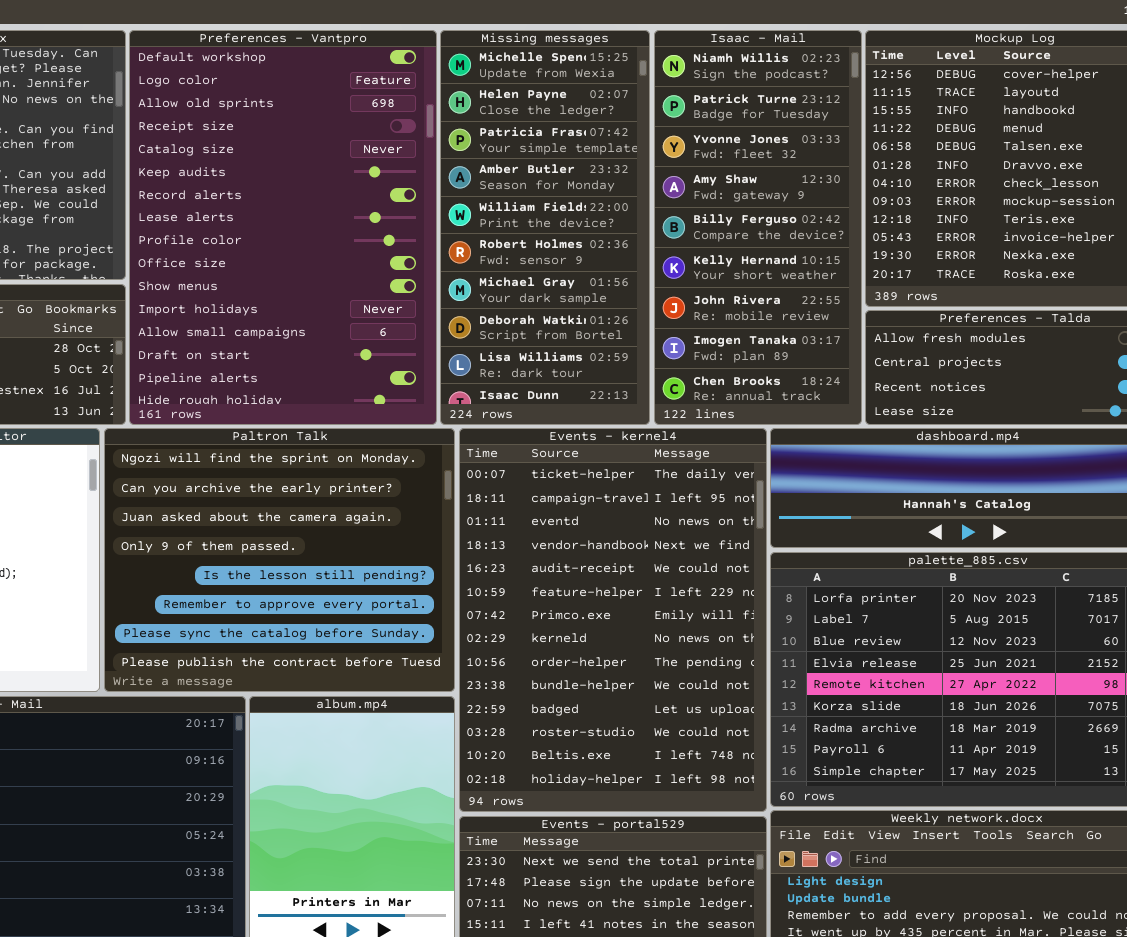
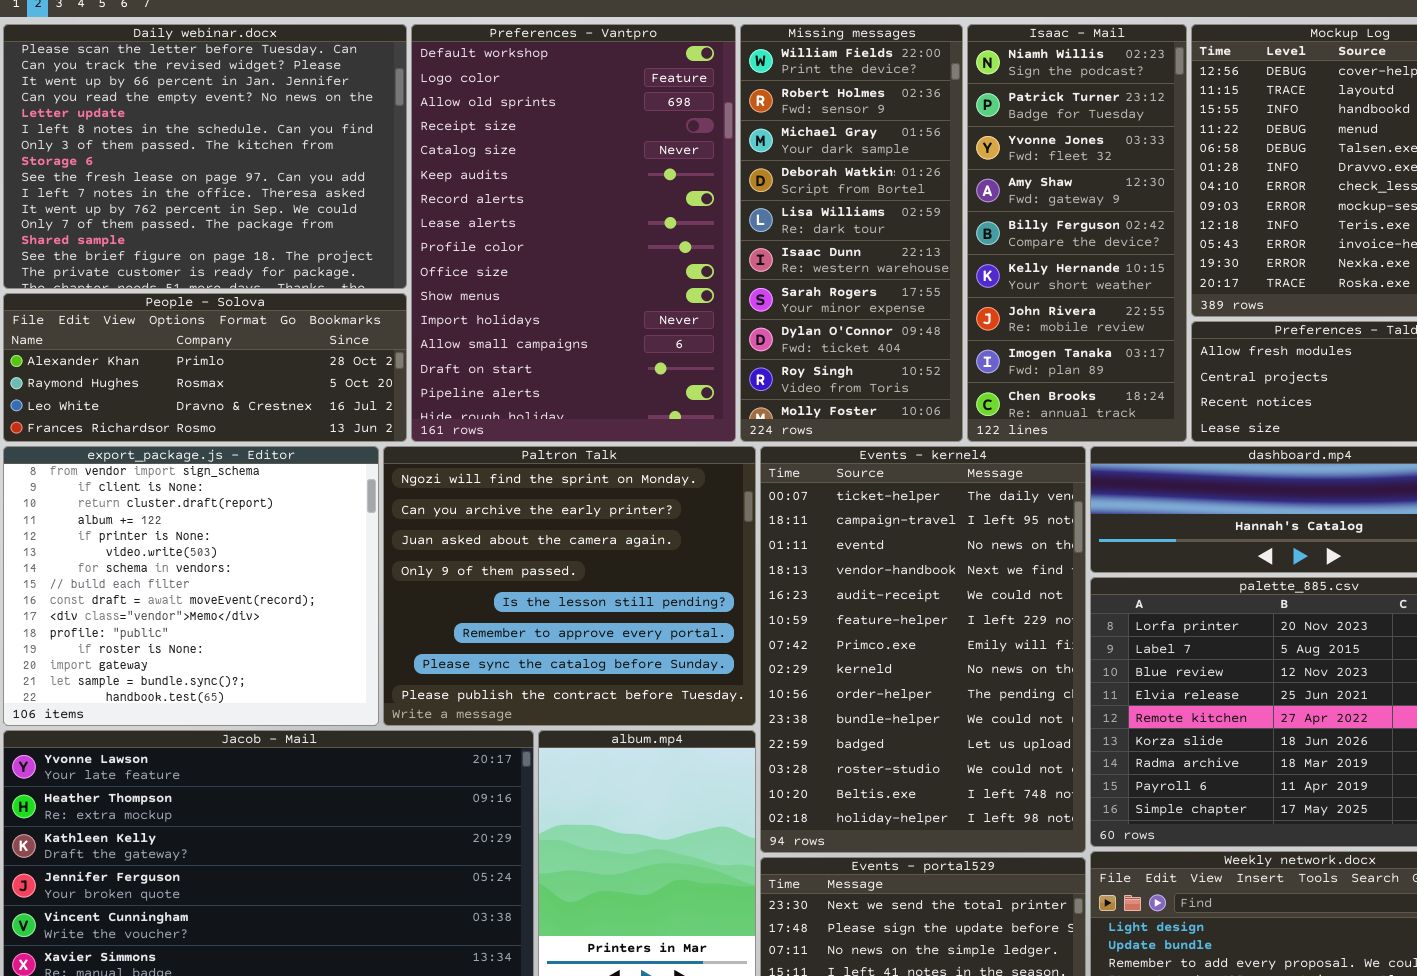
Missing messages: [440,30,650,425] -> [740,24,963,442], scrolled down 4 rows

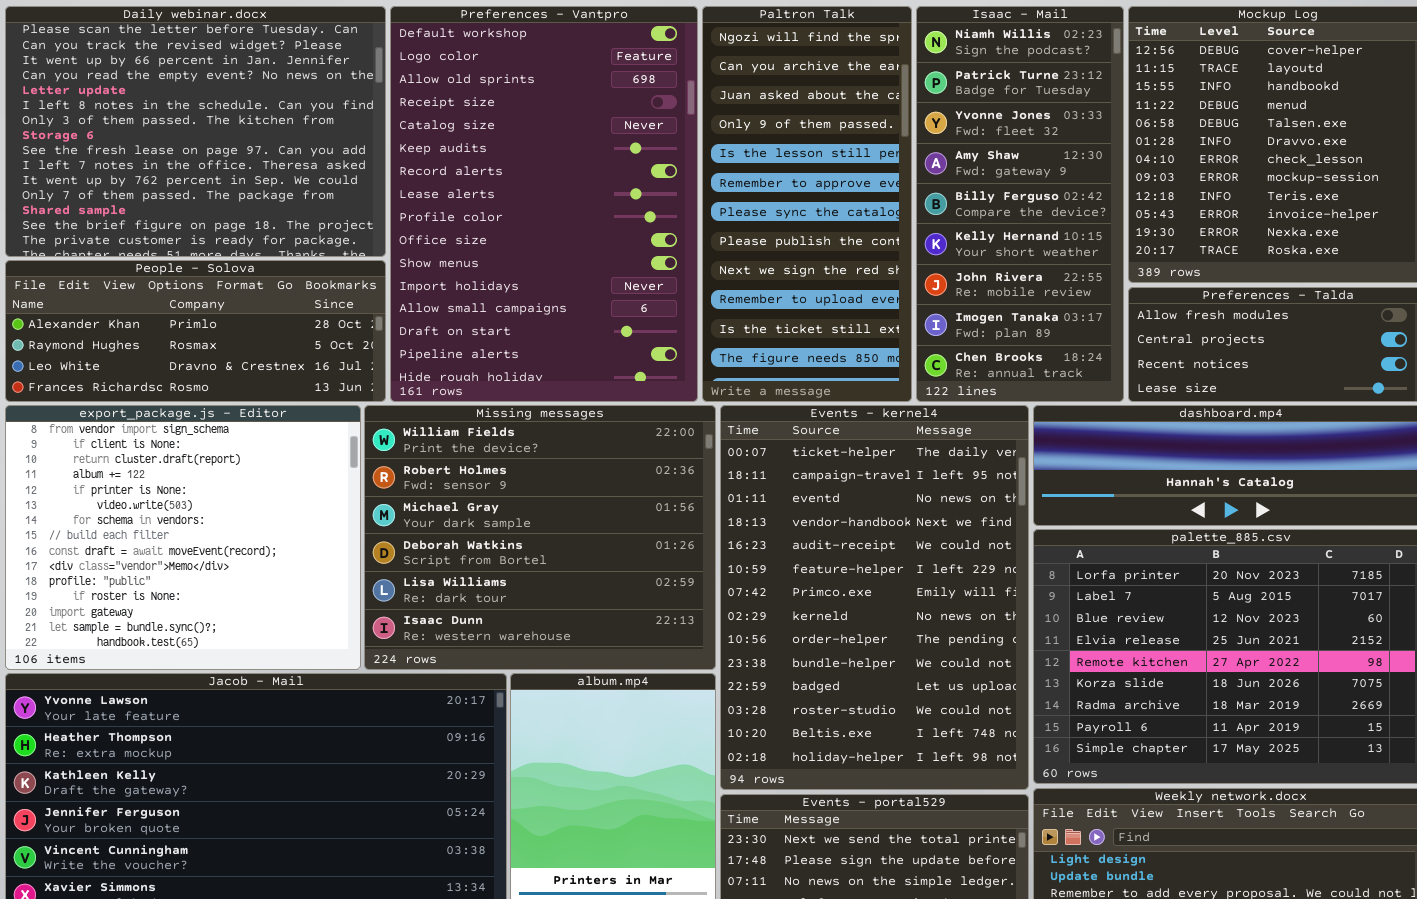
Missing messages: [740,24,963,442] -> [364,405,716,670], moved, resized
Paltron Talk: [383,446,756,726] -> [702,6,912,402], moved, resized

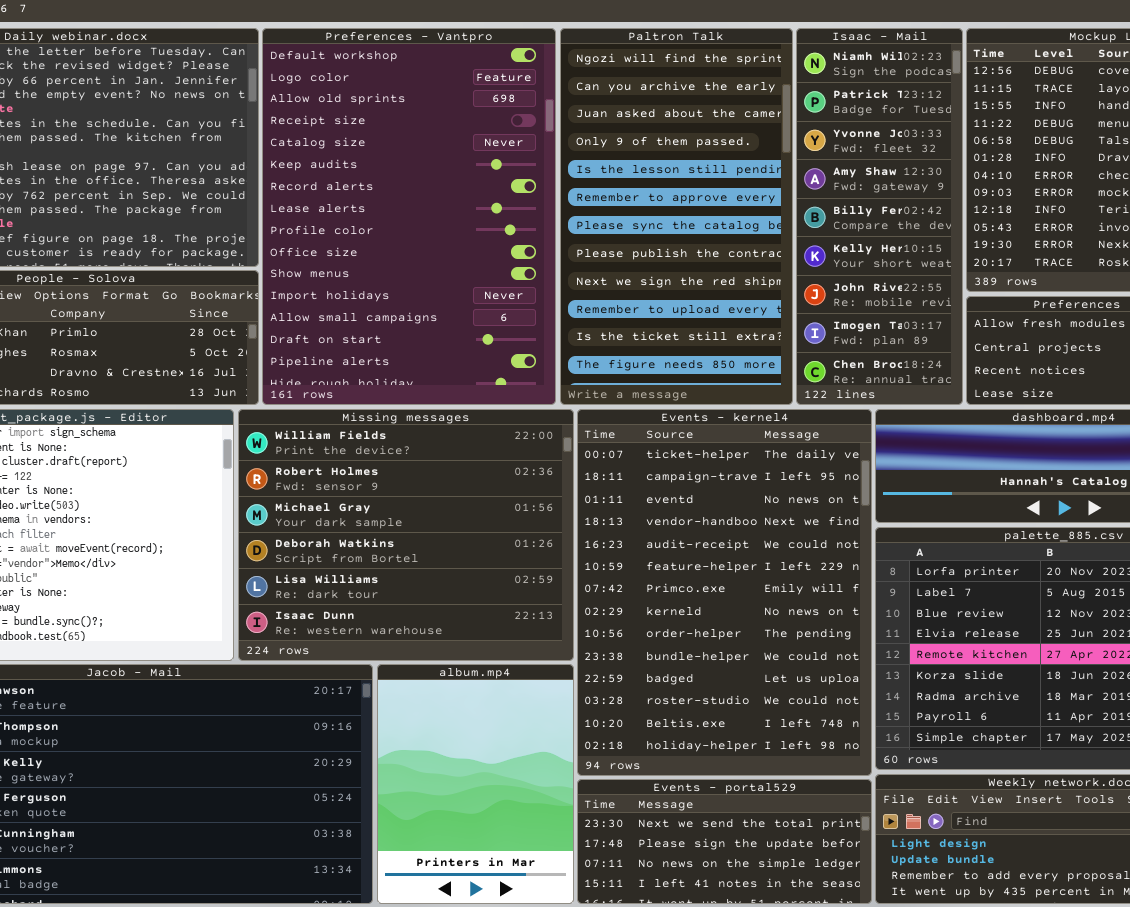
Paltron Talk: [702,6,912,402] -> [560,28,793,405], resized
Isaac - Mail: [916,6,1124,402] -> [796,28,963,405], resized

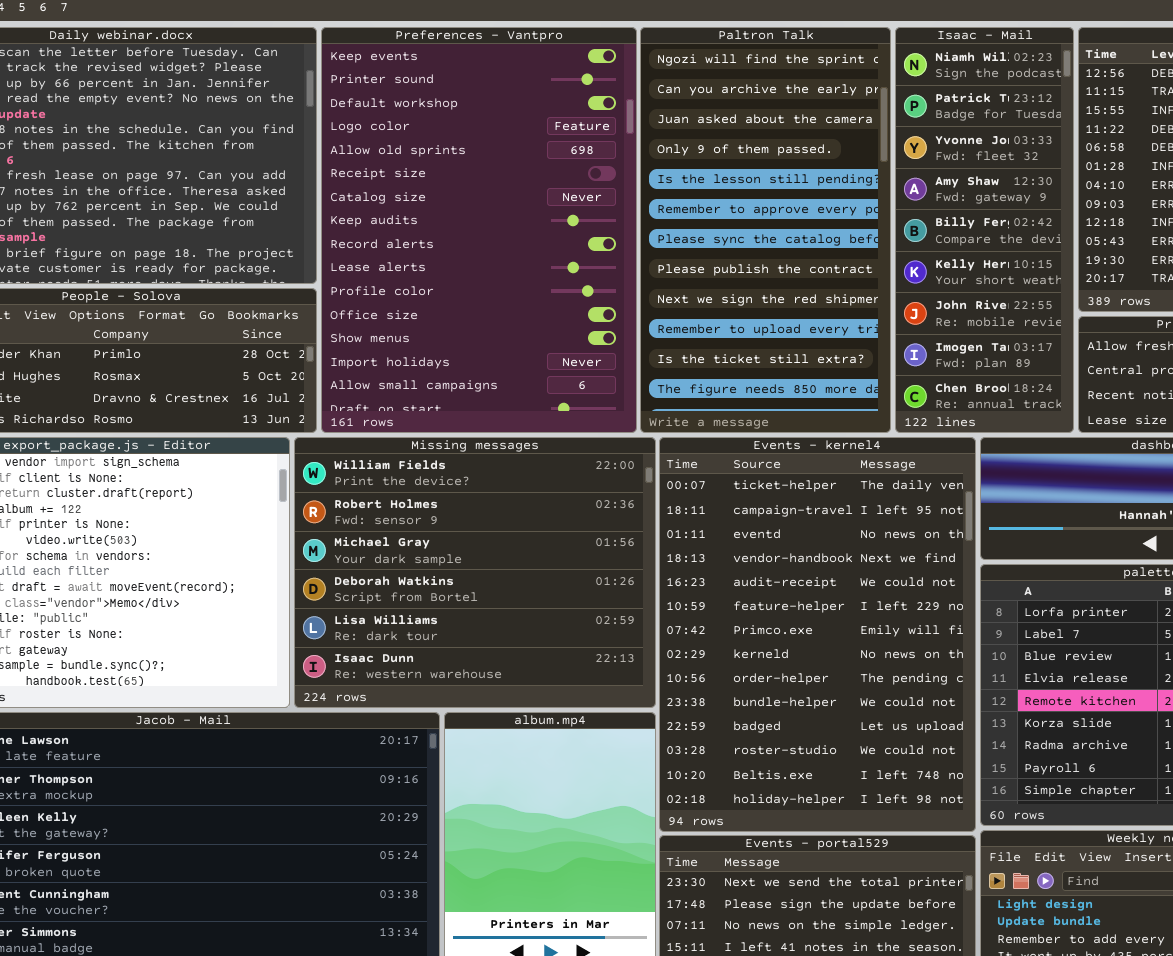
Preferences - Vantpro: [262,28,556,405] -> [321,27,637,433], scrolled up 2 rows

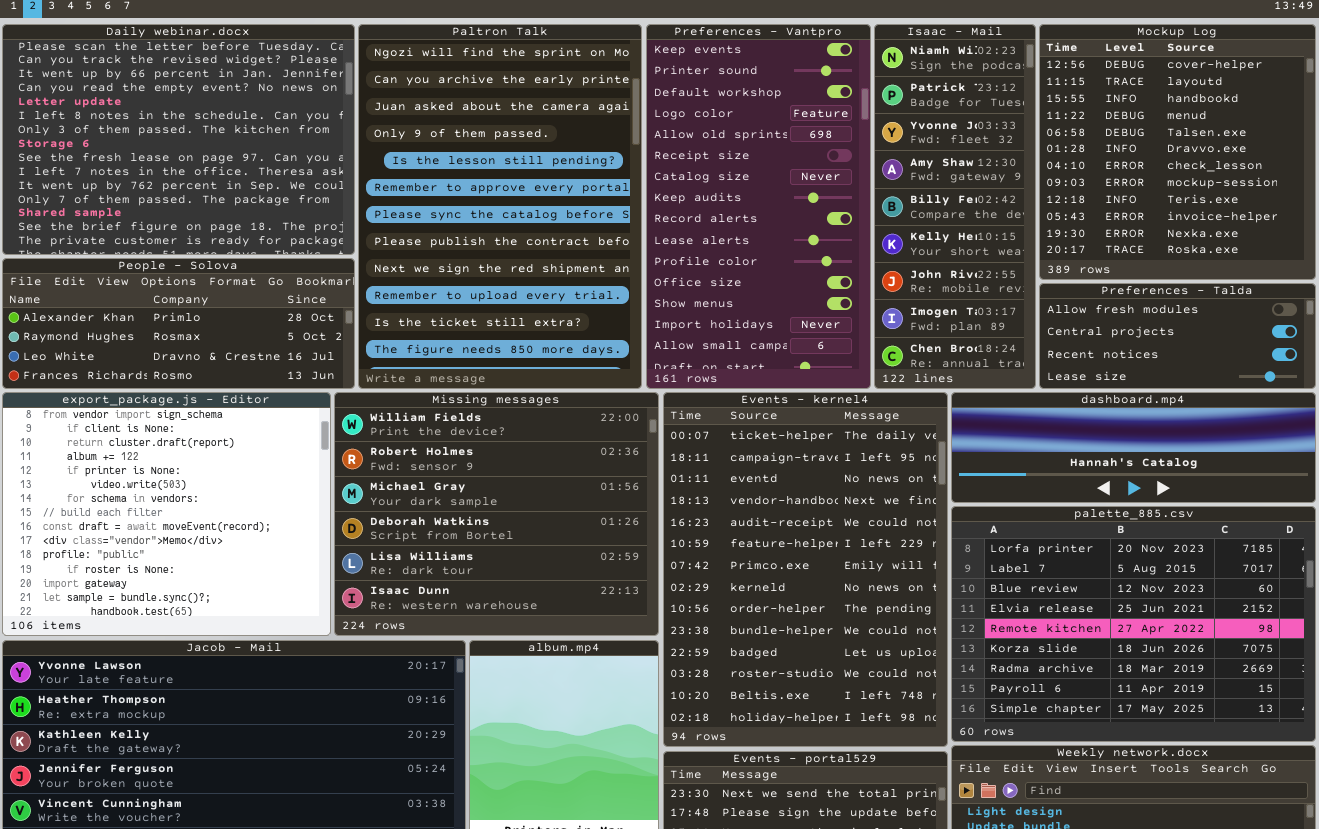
Preferences - Vantpro: [321,27,637,433] -> [646,24,871,389], moved, resized
Paltron Talk: [640,27,891,433] -> [358,24,642,389], moved, resized

